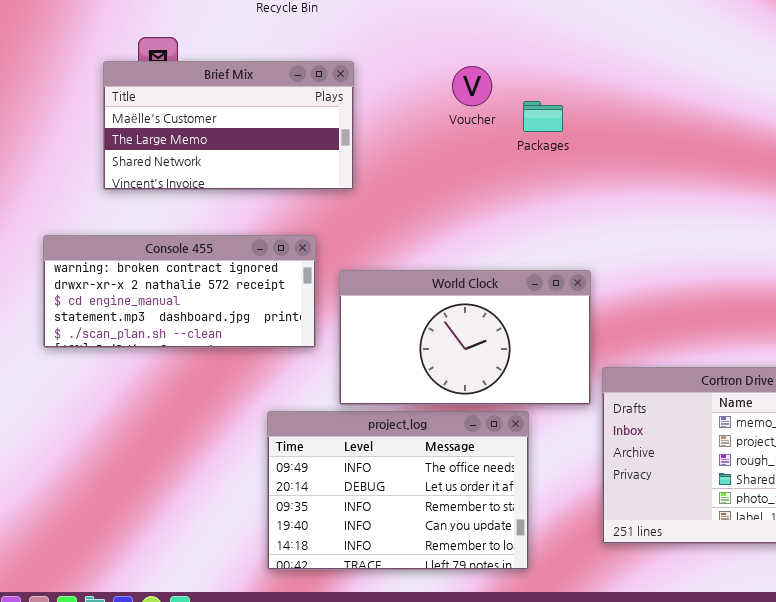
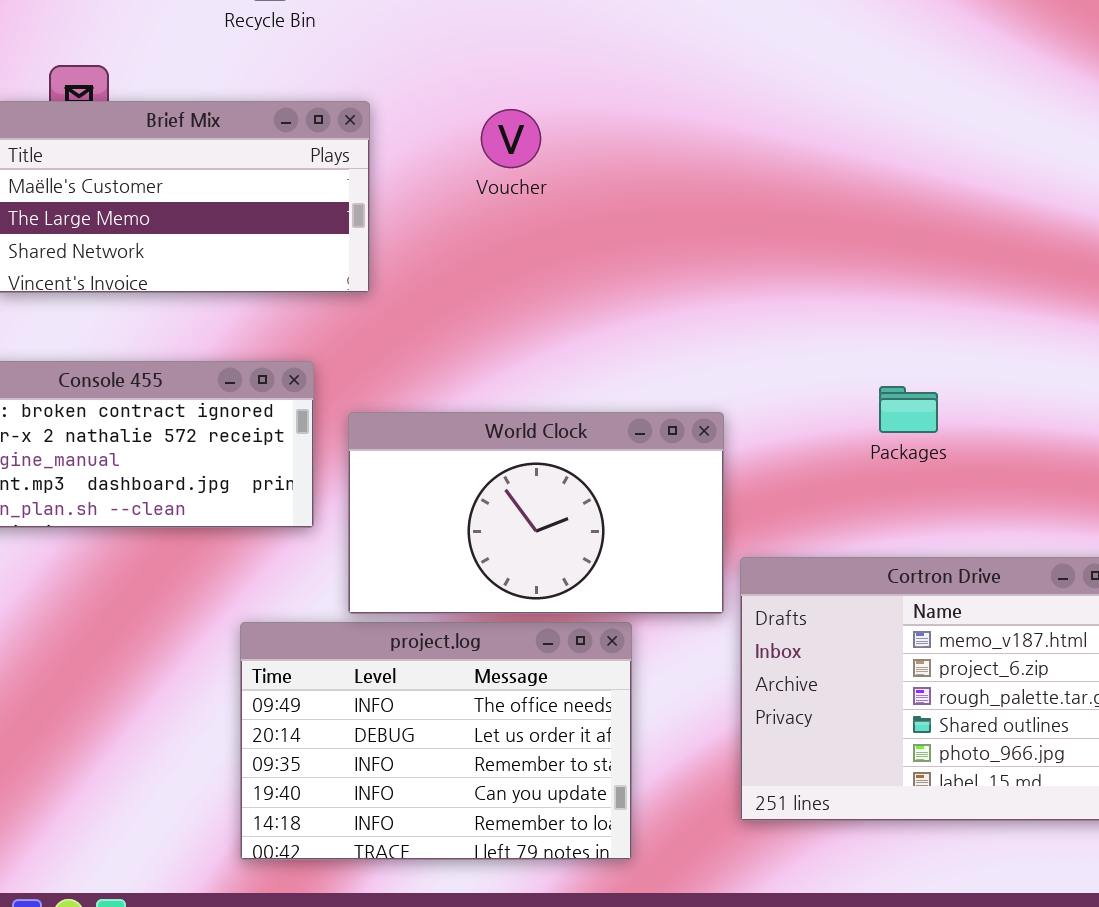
Voucher: [452,66,492,106] -> [481,109,541,168], moved
Packages: [523,101,563,132] -> [879,386,938,433], moved

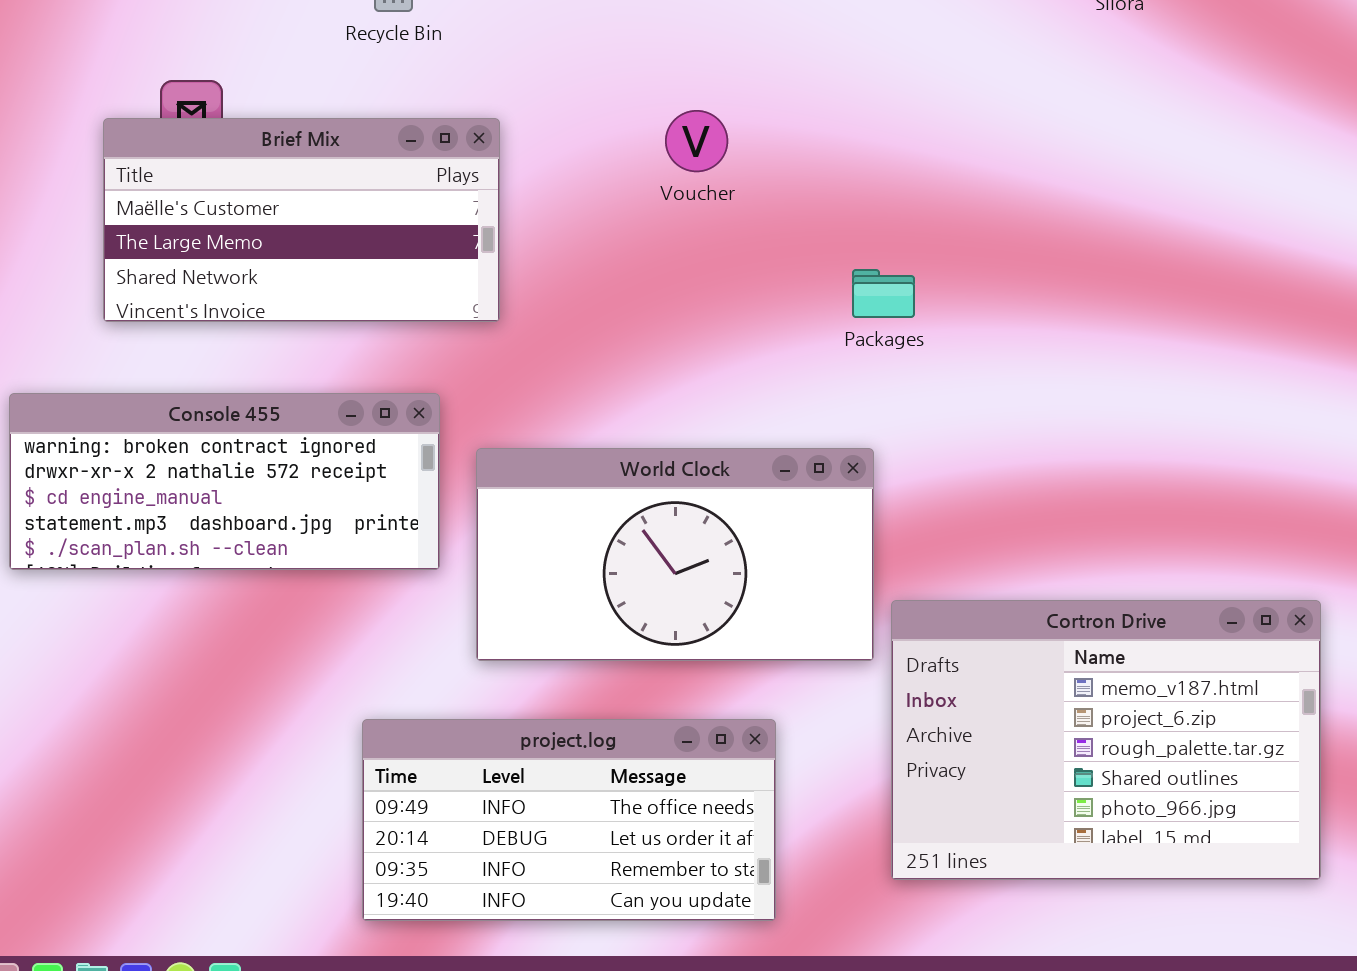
Voucher: [481,109,541,168] -> [665,110,728,172], moved
Packages: [879,386,938,433] -> [852,269,915,318], moved
project.log: [240,622,632,860] -> [362,719,776,921], resized

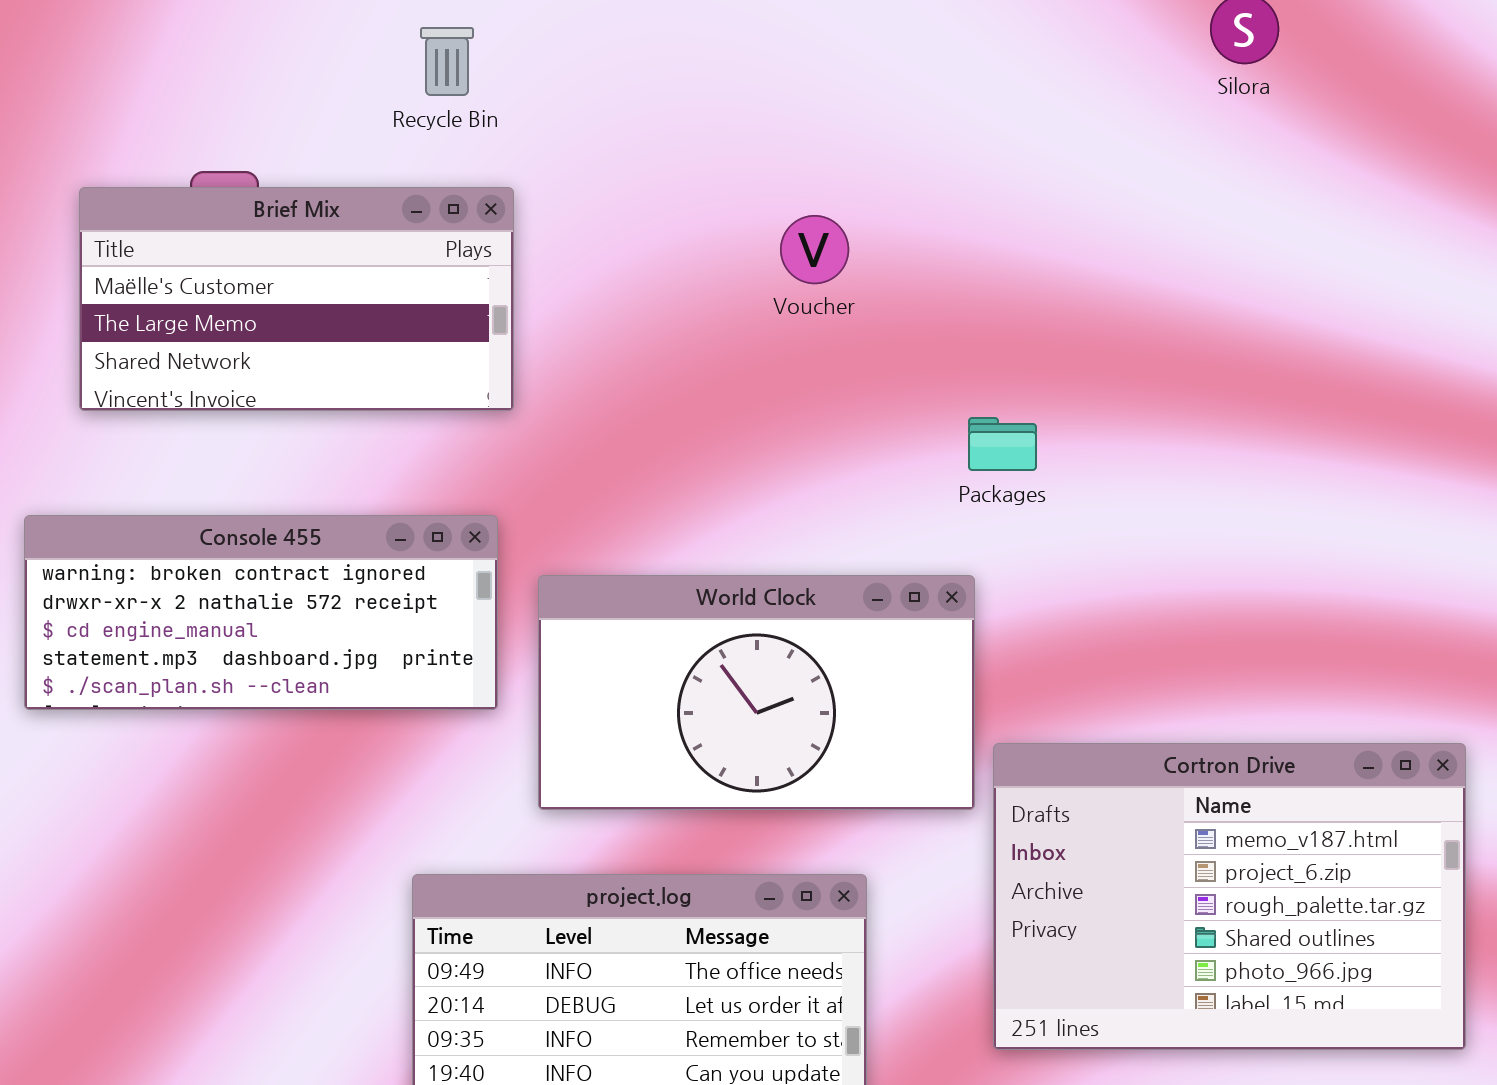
Voucher: [665,110,728,172] -> [780,215,849,284], moved
Brief Mix: [103,118,500,322] -> [79,187,514,411], moved
Packages: [852,269,915,318] -> [968,417,1037,471], moved

